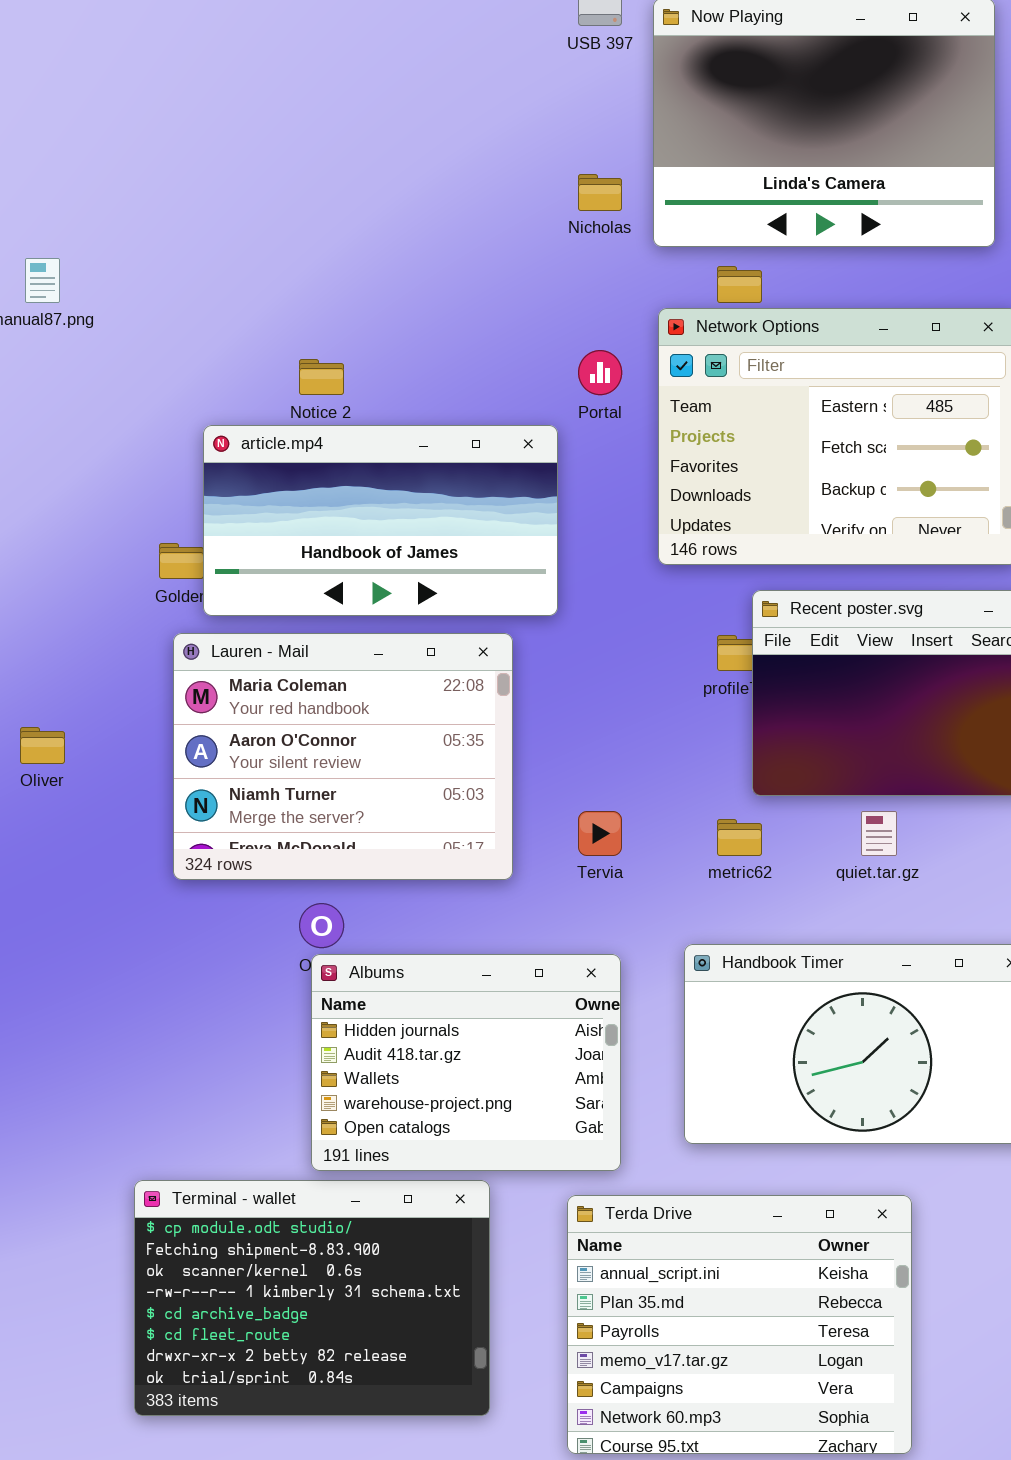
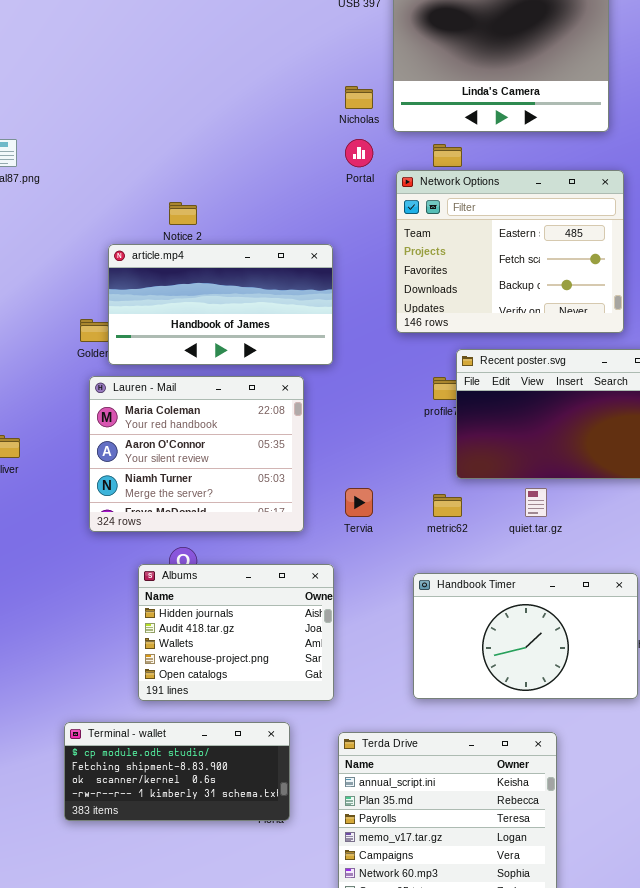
Portal: [578,350,622,395] -> [345,139,373,167], moved
Albums: [311,954,621,1171] -> [138,564,334,701], moved
Terminal - wallet: [134,1180,490,1416] -> [64,722,290,821], resized

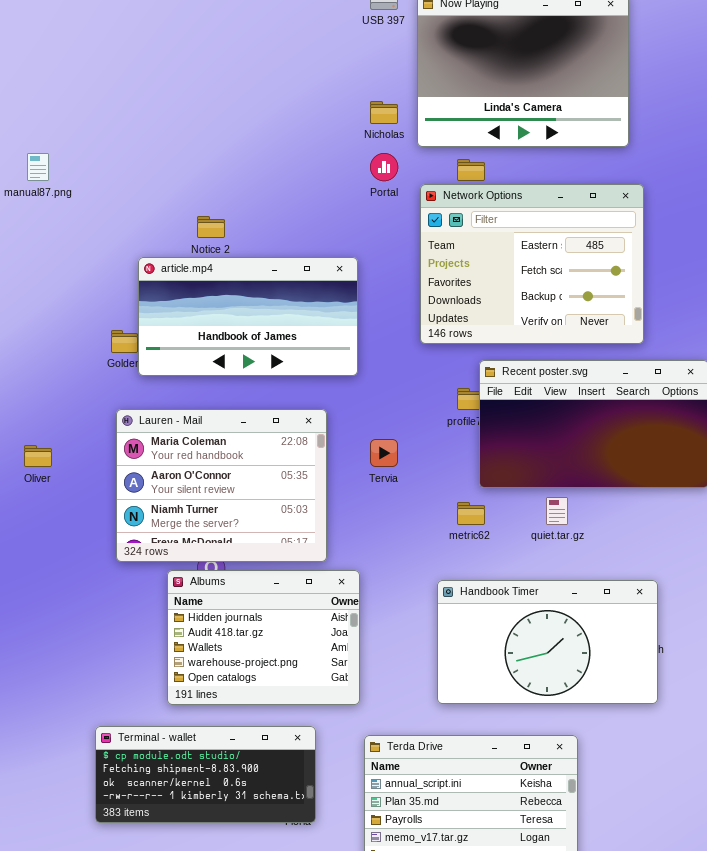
Lauren - Mail: [89,376,304,532] -> [116,409,327,562], moved
Tervia: [345,488,373,517] -> [370,439,398,467], moved

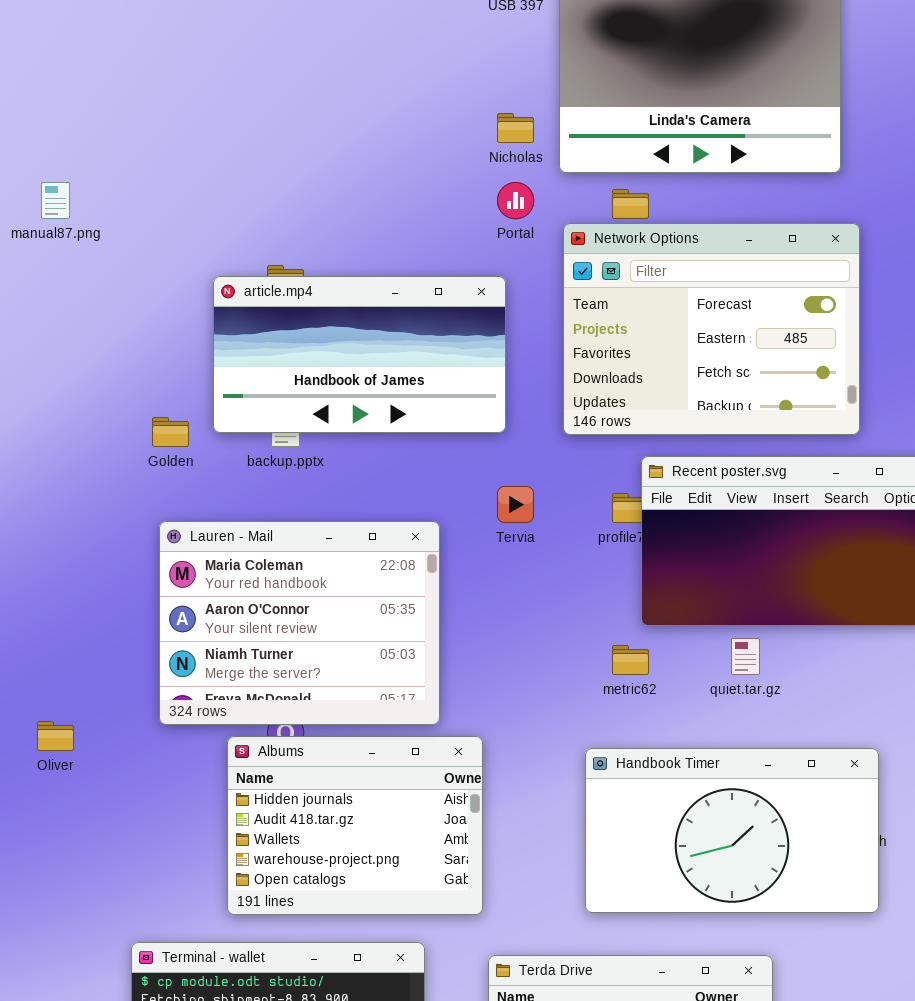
Network Options: [420,184,644,344] -> [563,223,860,435], scrolled up 1 row
article.mp4: [138,257,358,376] -> [213,276,506,433], moved
Tervia: [370,439,398,467] -> [497,486,534,523], moved
Oliver: [24,445,52,467] -> [37,721,74,751], moved

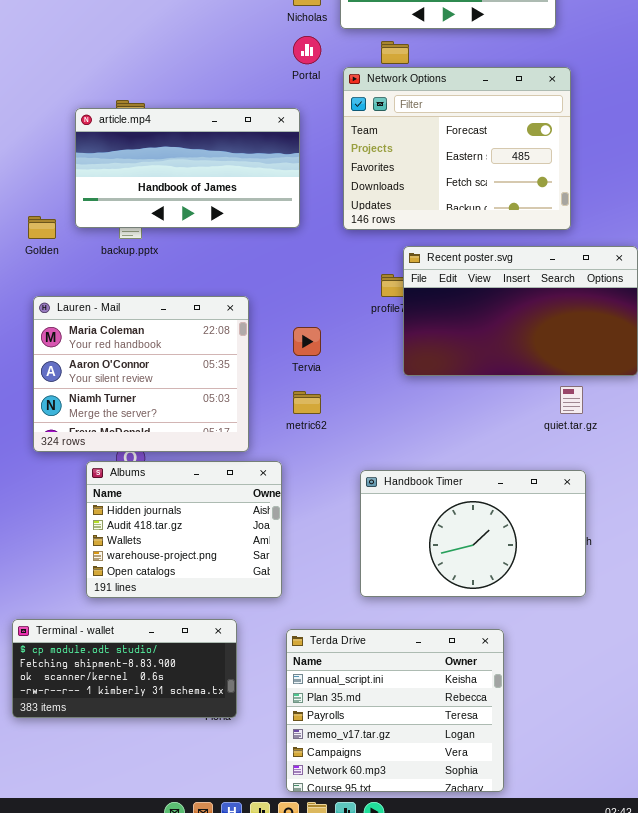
Tervia: [497,486,534,523] -> [293,327,321,356], moved
quiet.tar.gz: [731,638,760,675] -> [560,386,583,414], moved
metric62: [612,645,649,675] -> [293,391,321,414], moved

